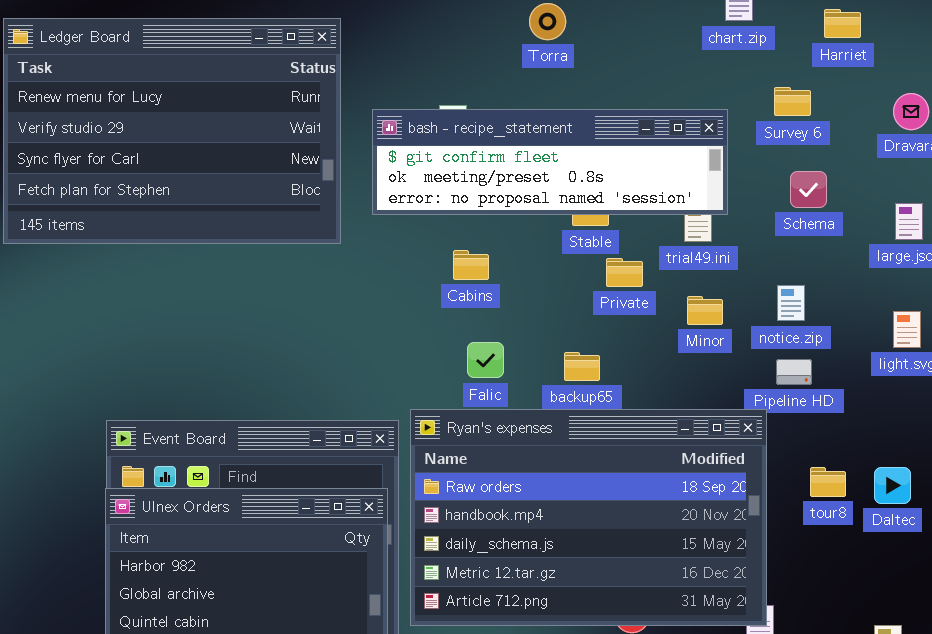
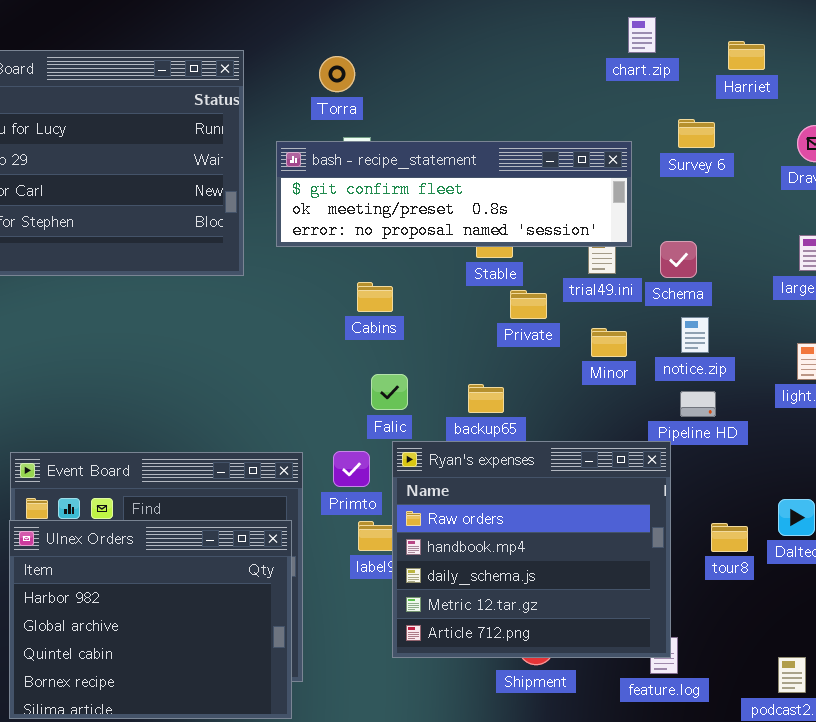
Torra: [529,3,566,40] -> [319,56,355,92], moved
Schema: [790,171,827,208] -> [660,241,697,278], moved
Ryan's expenses: [410,409,767,626] -> [392,441,671,658], resized
tour8: [810,467,846,497] -> [711,523,748,552], moved

